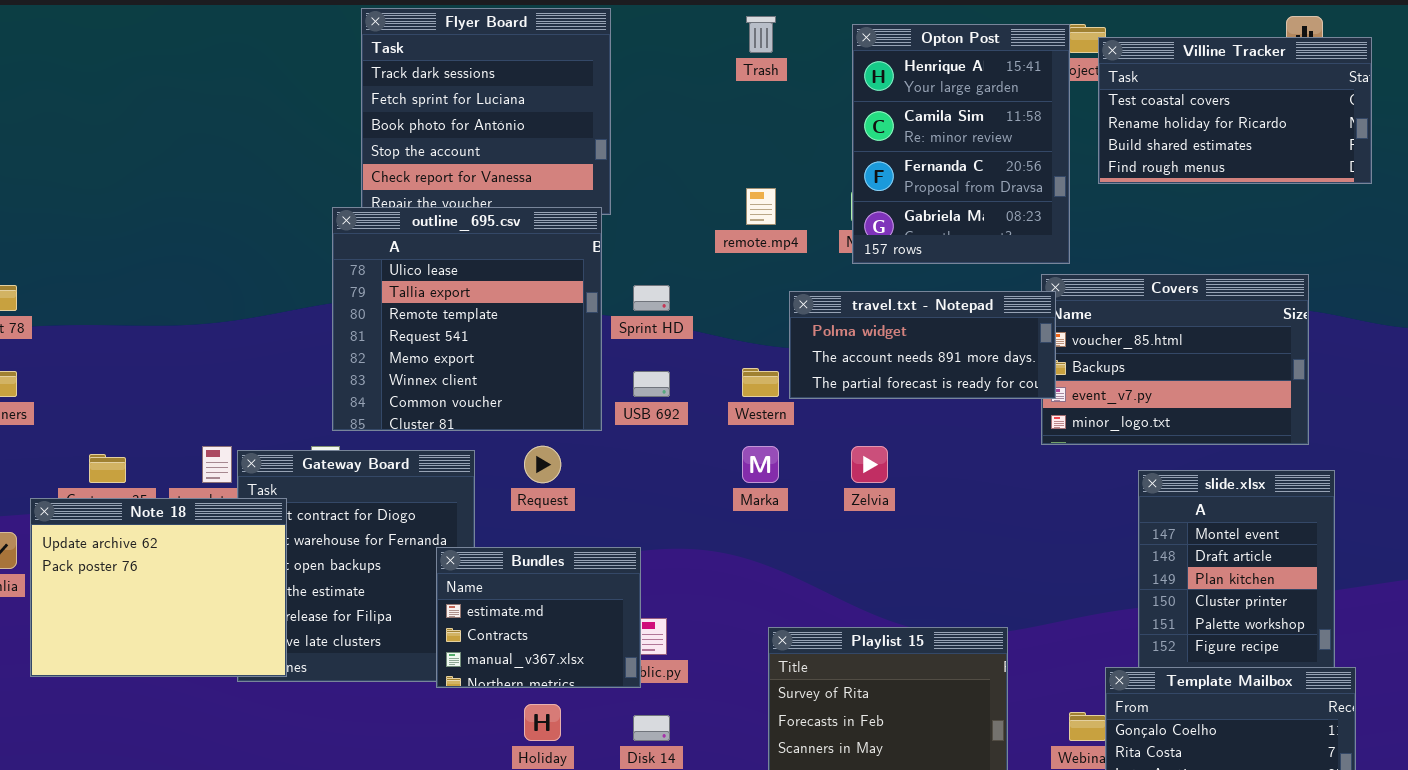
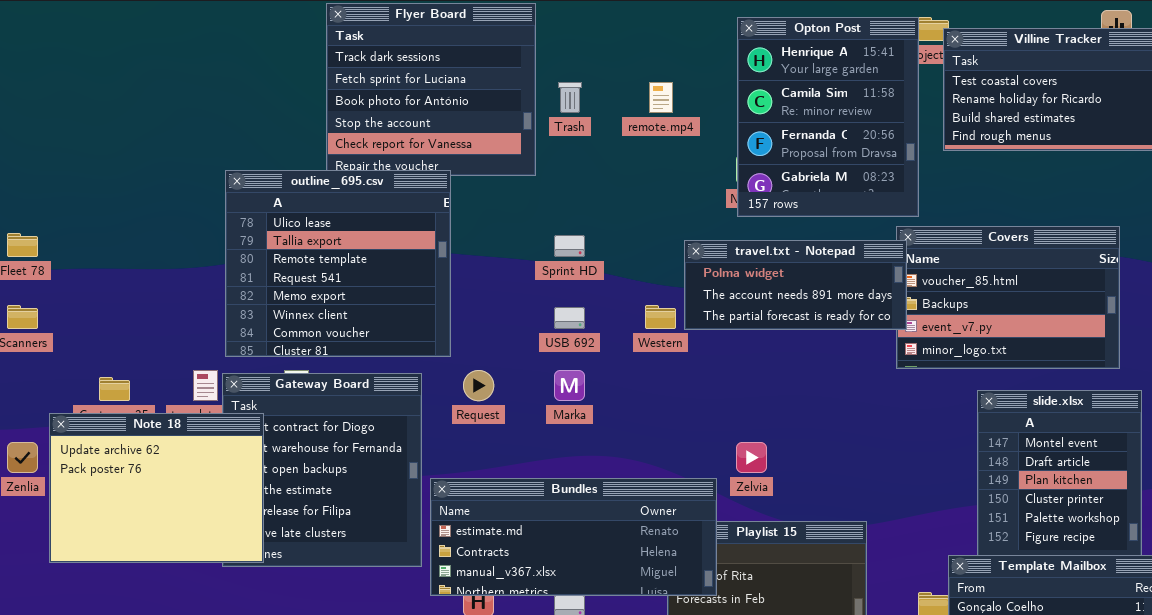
Trash: [746,16,776,53] -> [558,82,582,113], moved
remote.mp4: [746,188,776,225] -> [649,82,673,113], moved
outline_695.csv: [332,207,602,431] -> [225,170,451,357], moved
Marka: [742,446,779,483] -> [554,370,585,401], moved
Zelvia: [851,446,888,483] -> [736,442,767,473], moved
Bundles: [436,547,641,688] -> [430,478,717,596], moved, resized

